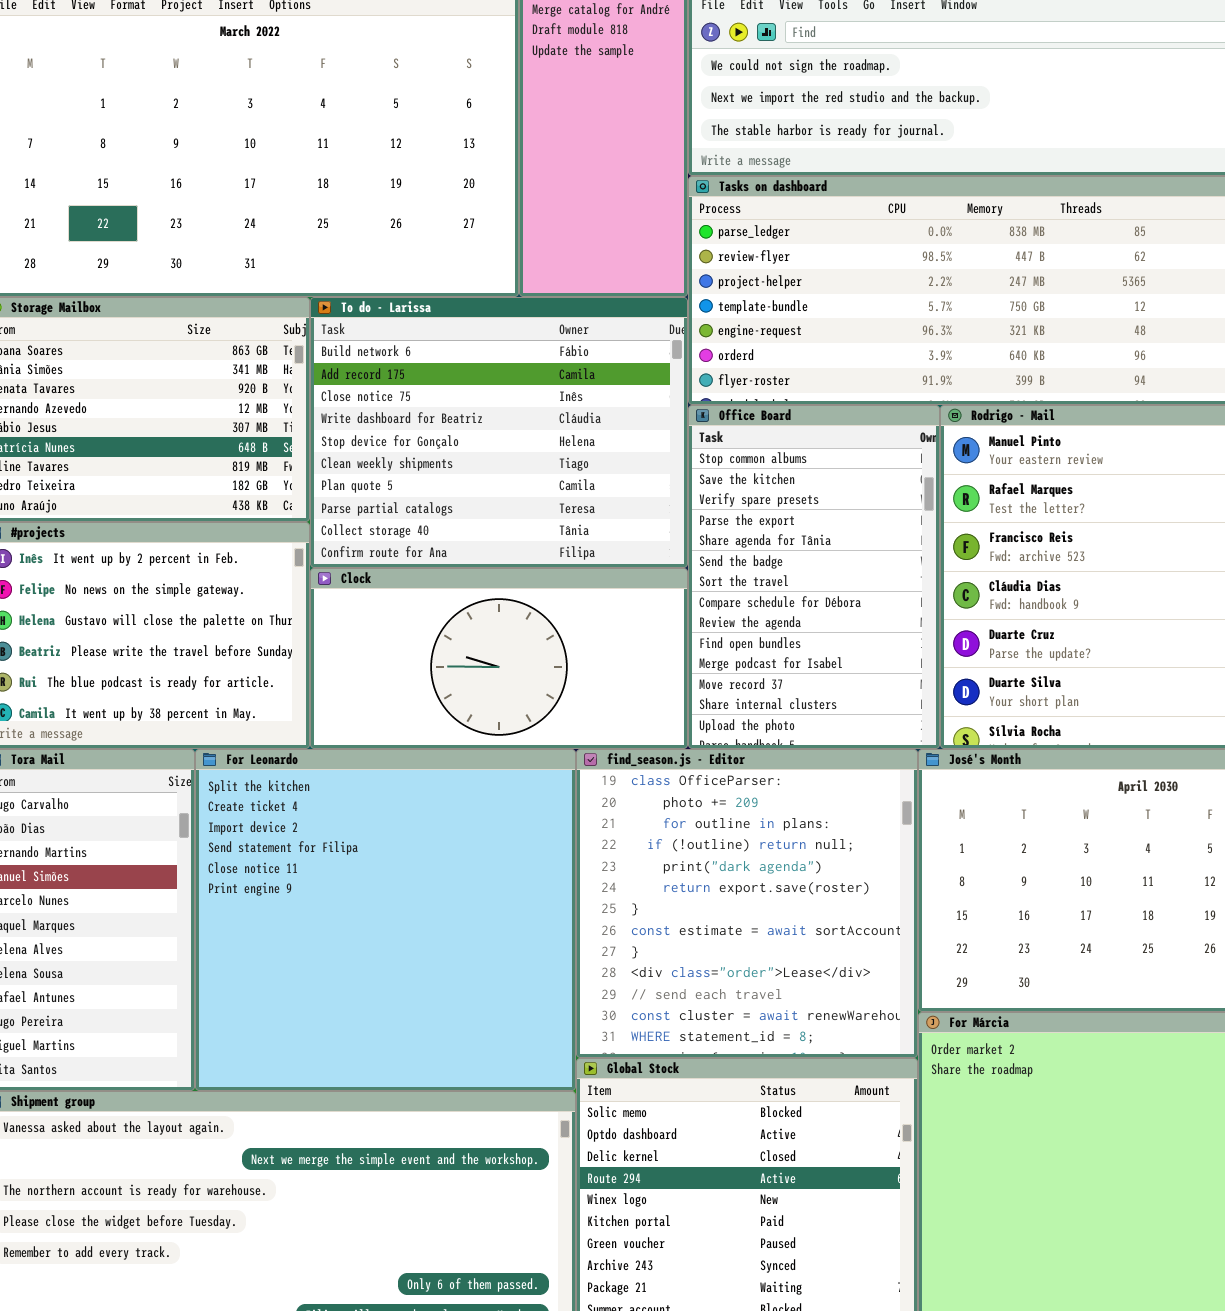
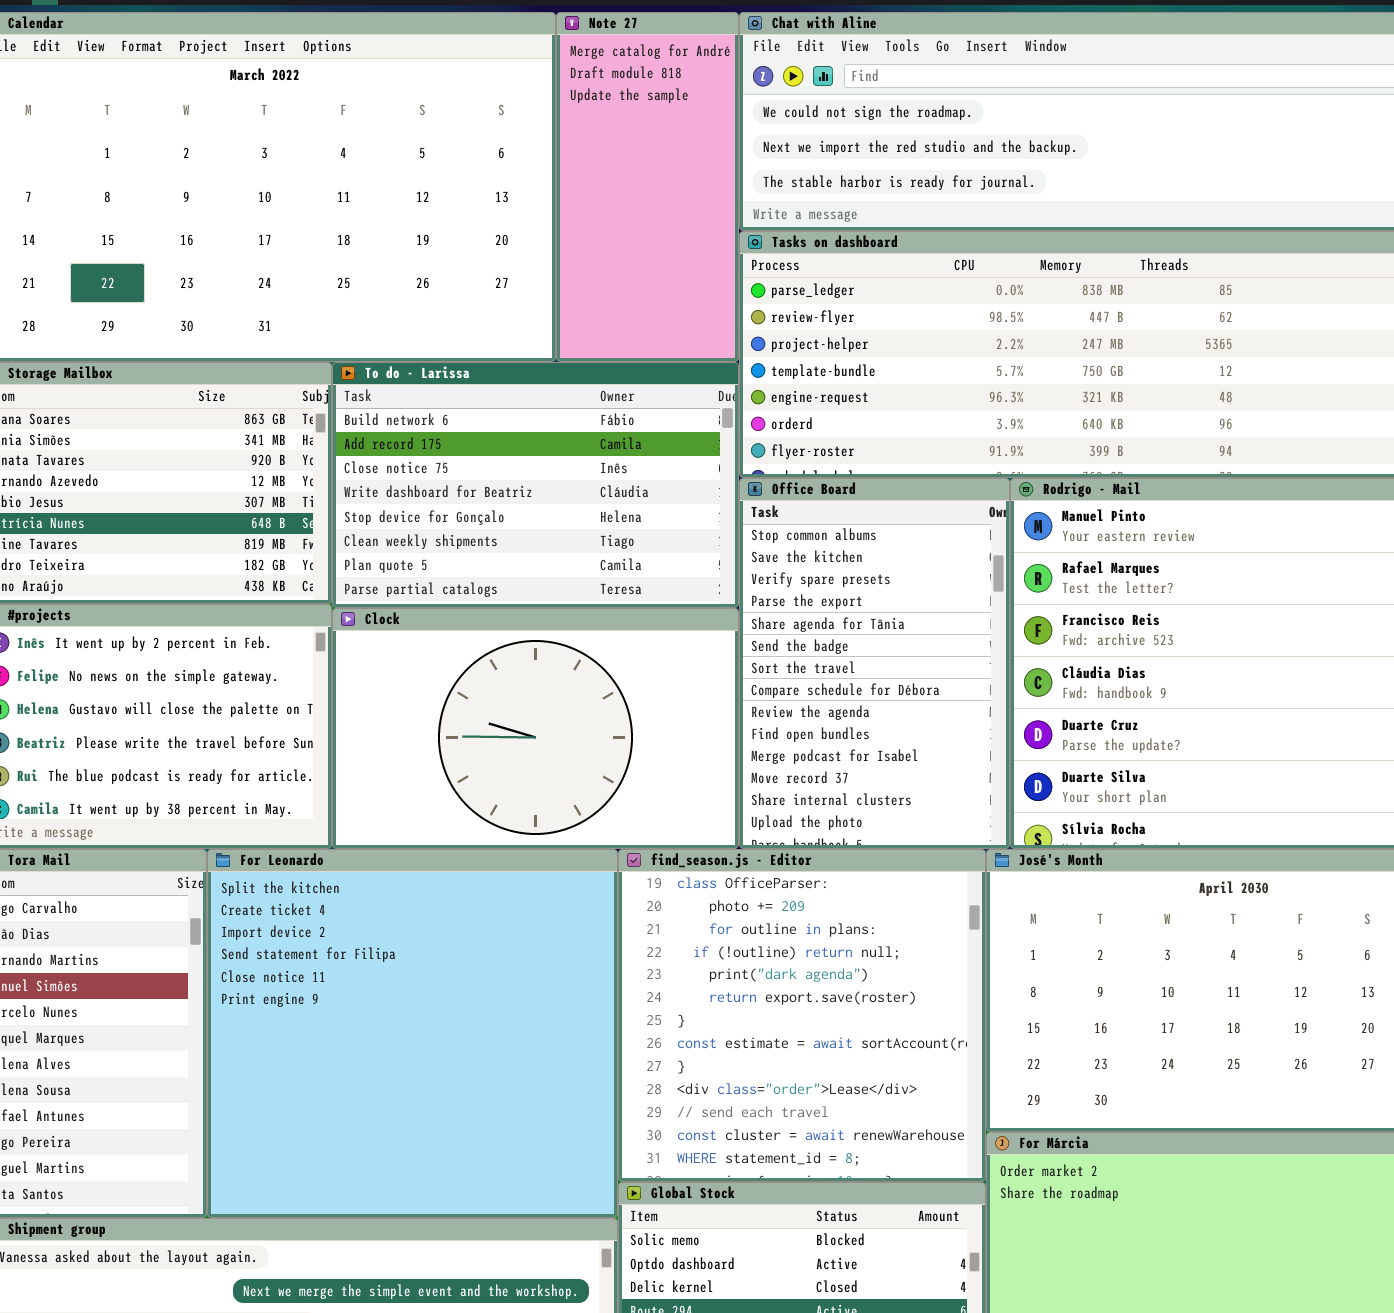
To do - Larissa: [310,297,688,568] -> [332,362,739,608], resized
Clock: [310,568,688,749] -> [332,608,739,849], resized

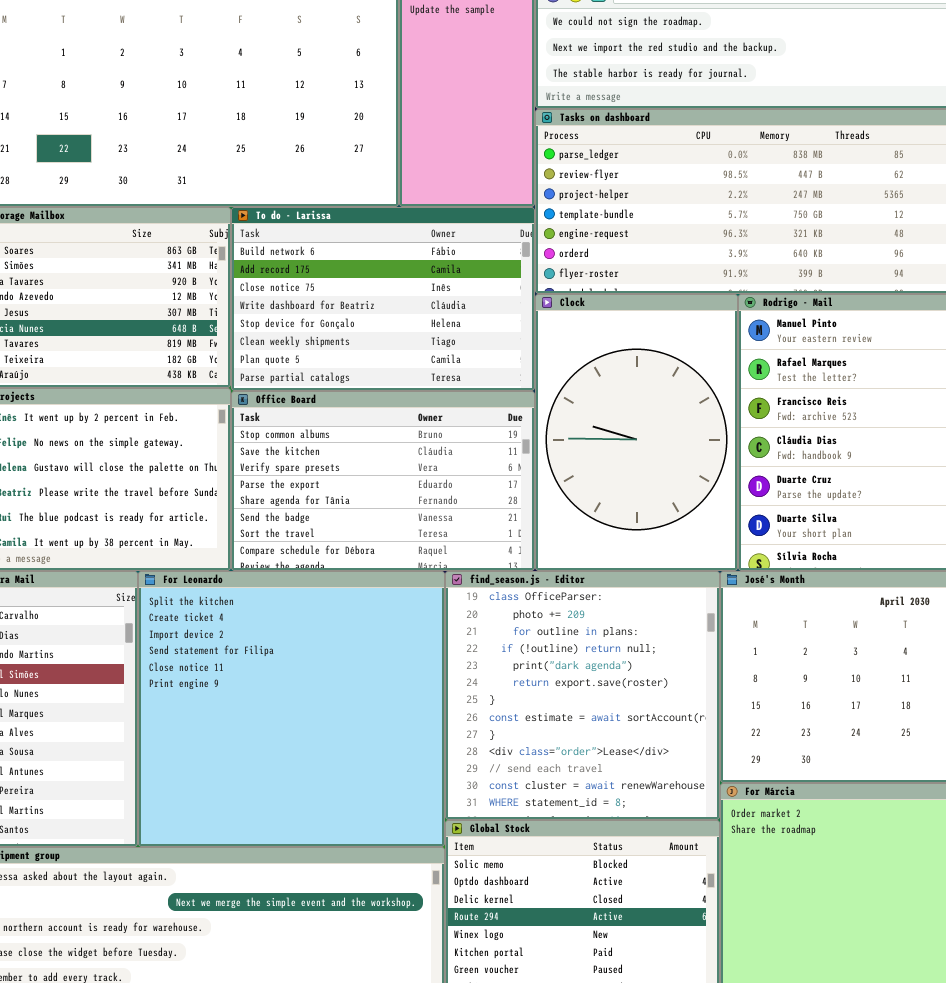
Office Board: [739,478,1010,849] -> [231,391,535,571], moved, resized
Clock: [332,608,739,849] -> [535,294,738,571], moved, resized

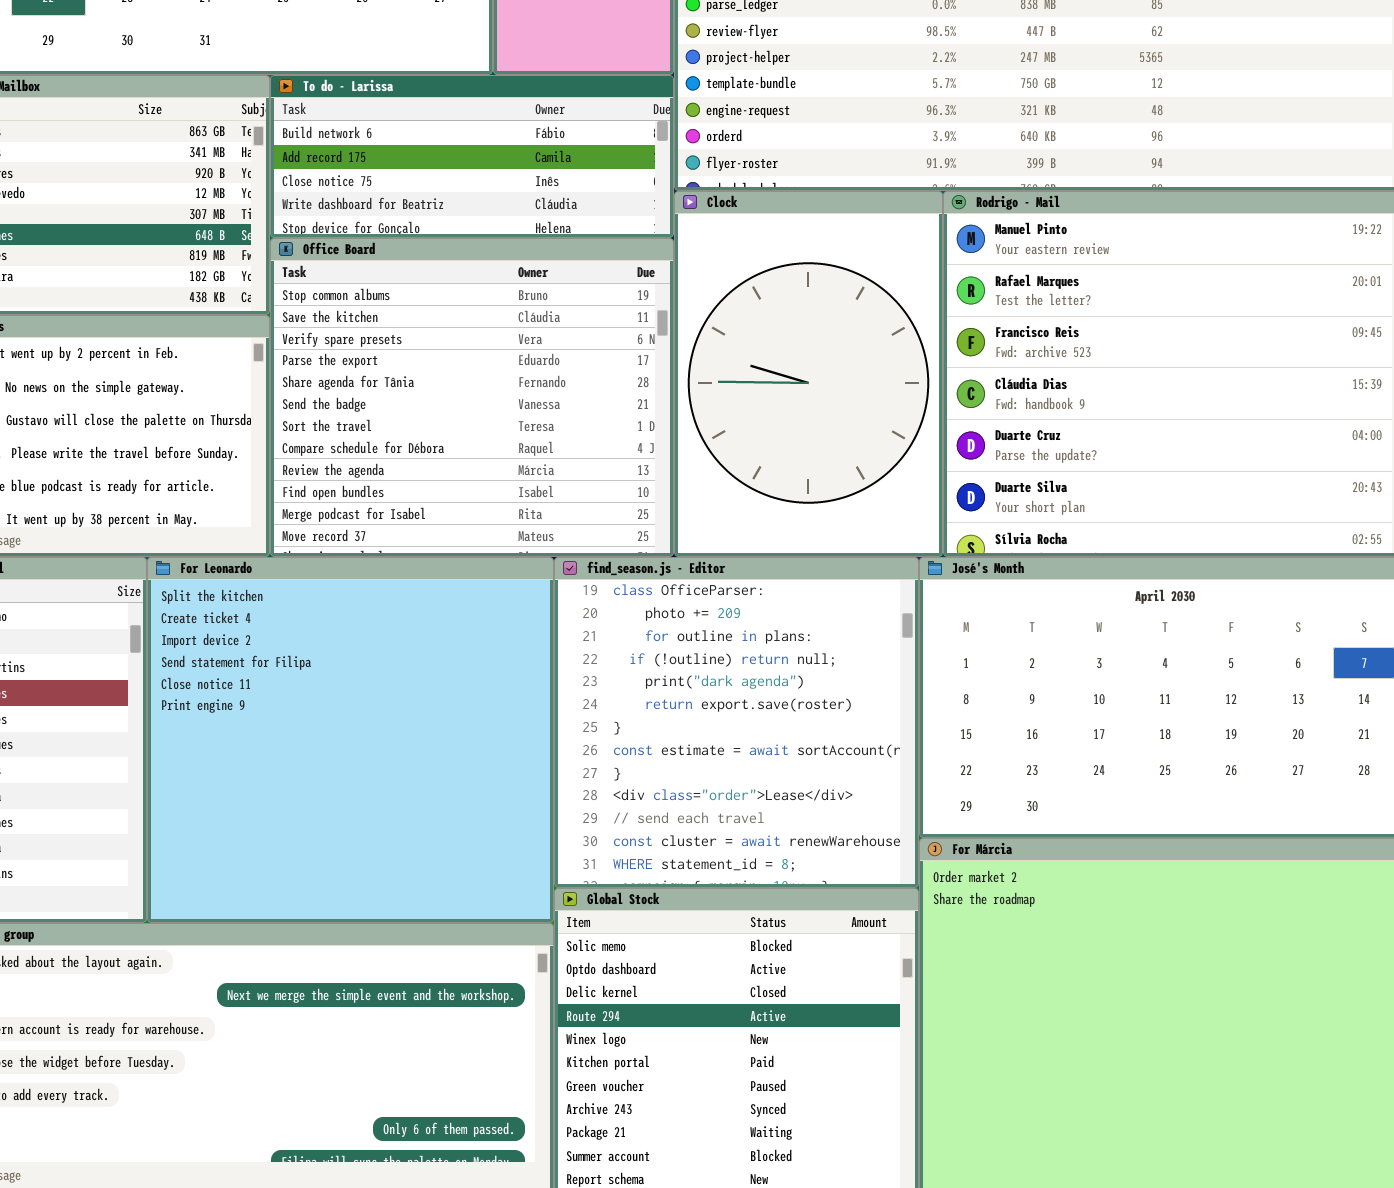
To do - Larissa: [231,207,535,391] -> [270,75,674,238], resized
Office Board: [231,391,535,571] -> [270,238,674,557], resized

